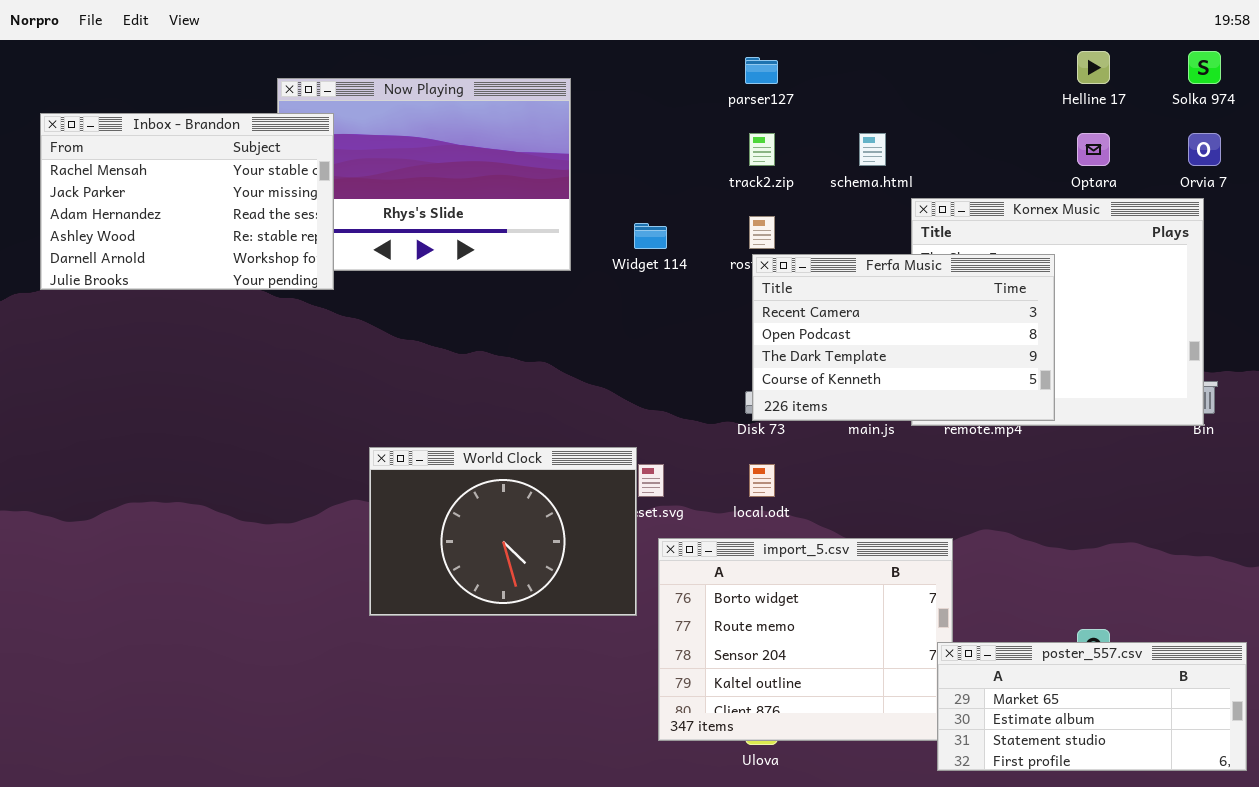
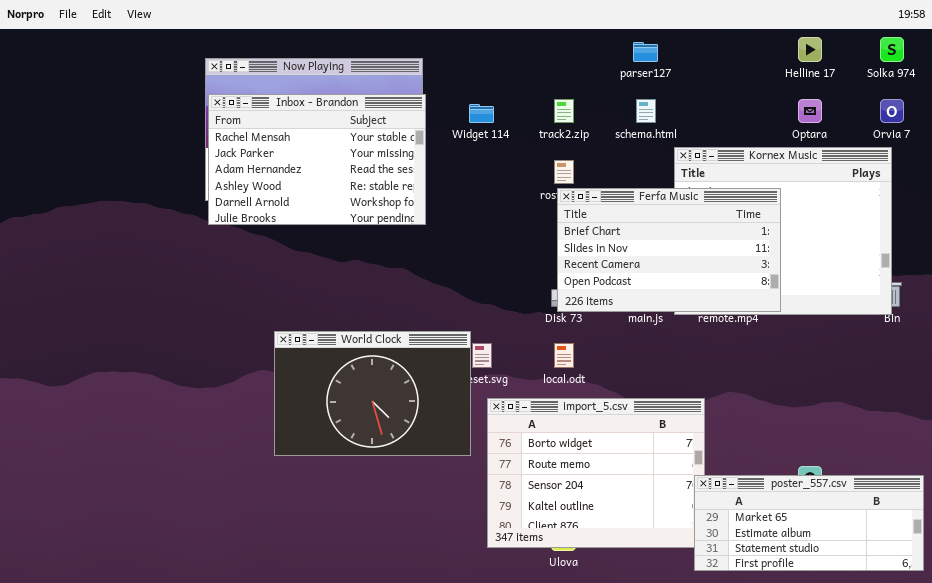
parser127: [745,57,778,84] -> [633,42,658,62], moved
Inbox - Brandon: [40,113,334,290] -> [208,94,426,225], moved
Widget 114: [634,223,667,249] -> [469,104,494,123], moved
Ferfa Music: [752,254,1055,421] -> [557,188,781,312], scrolled up 2 rows

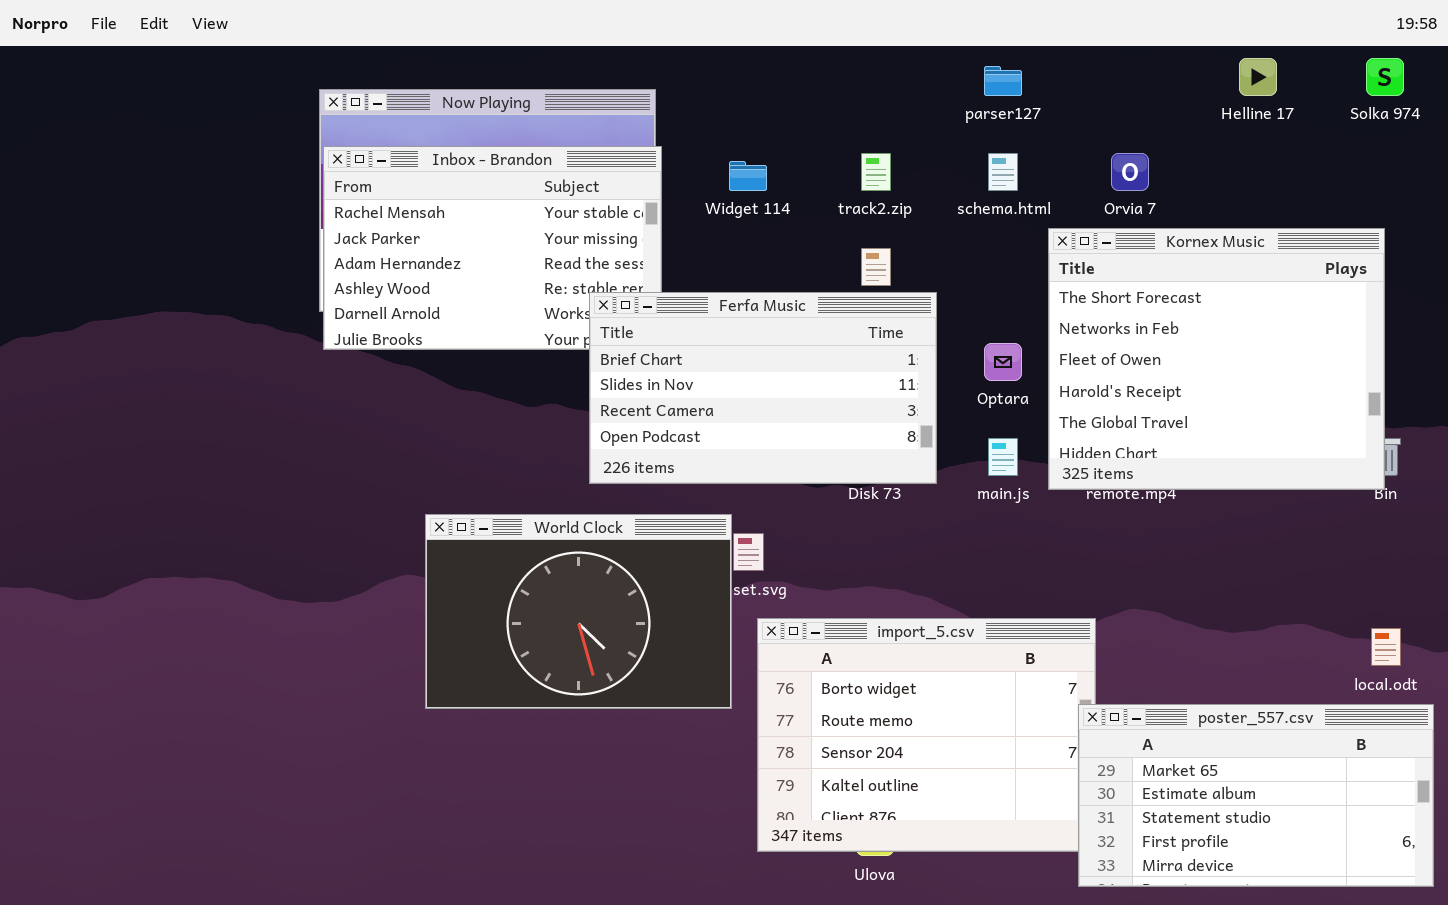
Optara: [798,99,822,123] -> [984,343,1022,381], moved
Orvia 7: [880,99,904,123] -> [1111,153,1149,191], moved
Ferfa Music: [557,188,781,312] -> [589,292,937,484], moved
local.odt: [554,343,574,368] -> [1371,628,1401,666], moved
poster_557.csv: [694,475,924,571] -> [1078,704,1434,887], resized

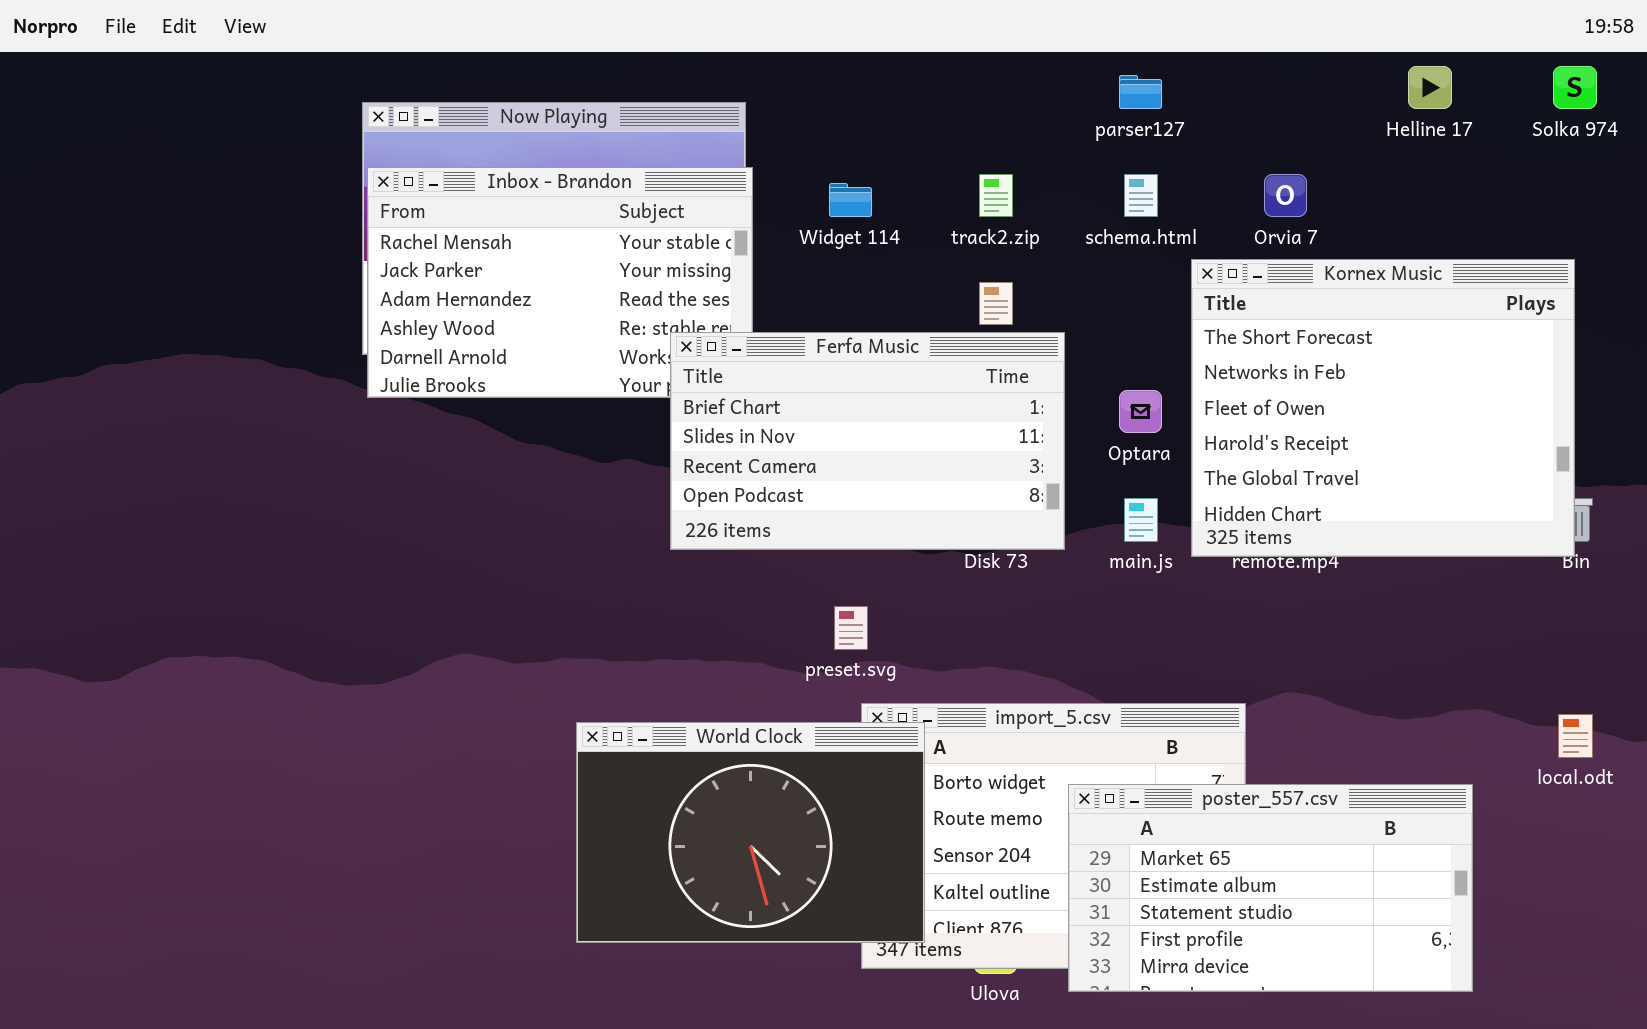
World Clock: [425,514,732,709] -> [576,722,925,943], moved
poster_557.csv: [1078,704,1434,887] -> [1068,784,1473,992], moved

